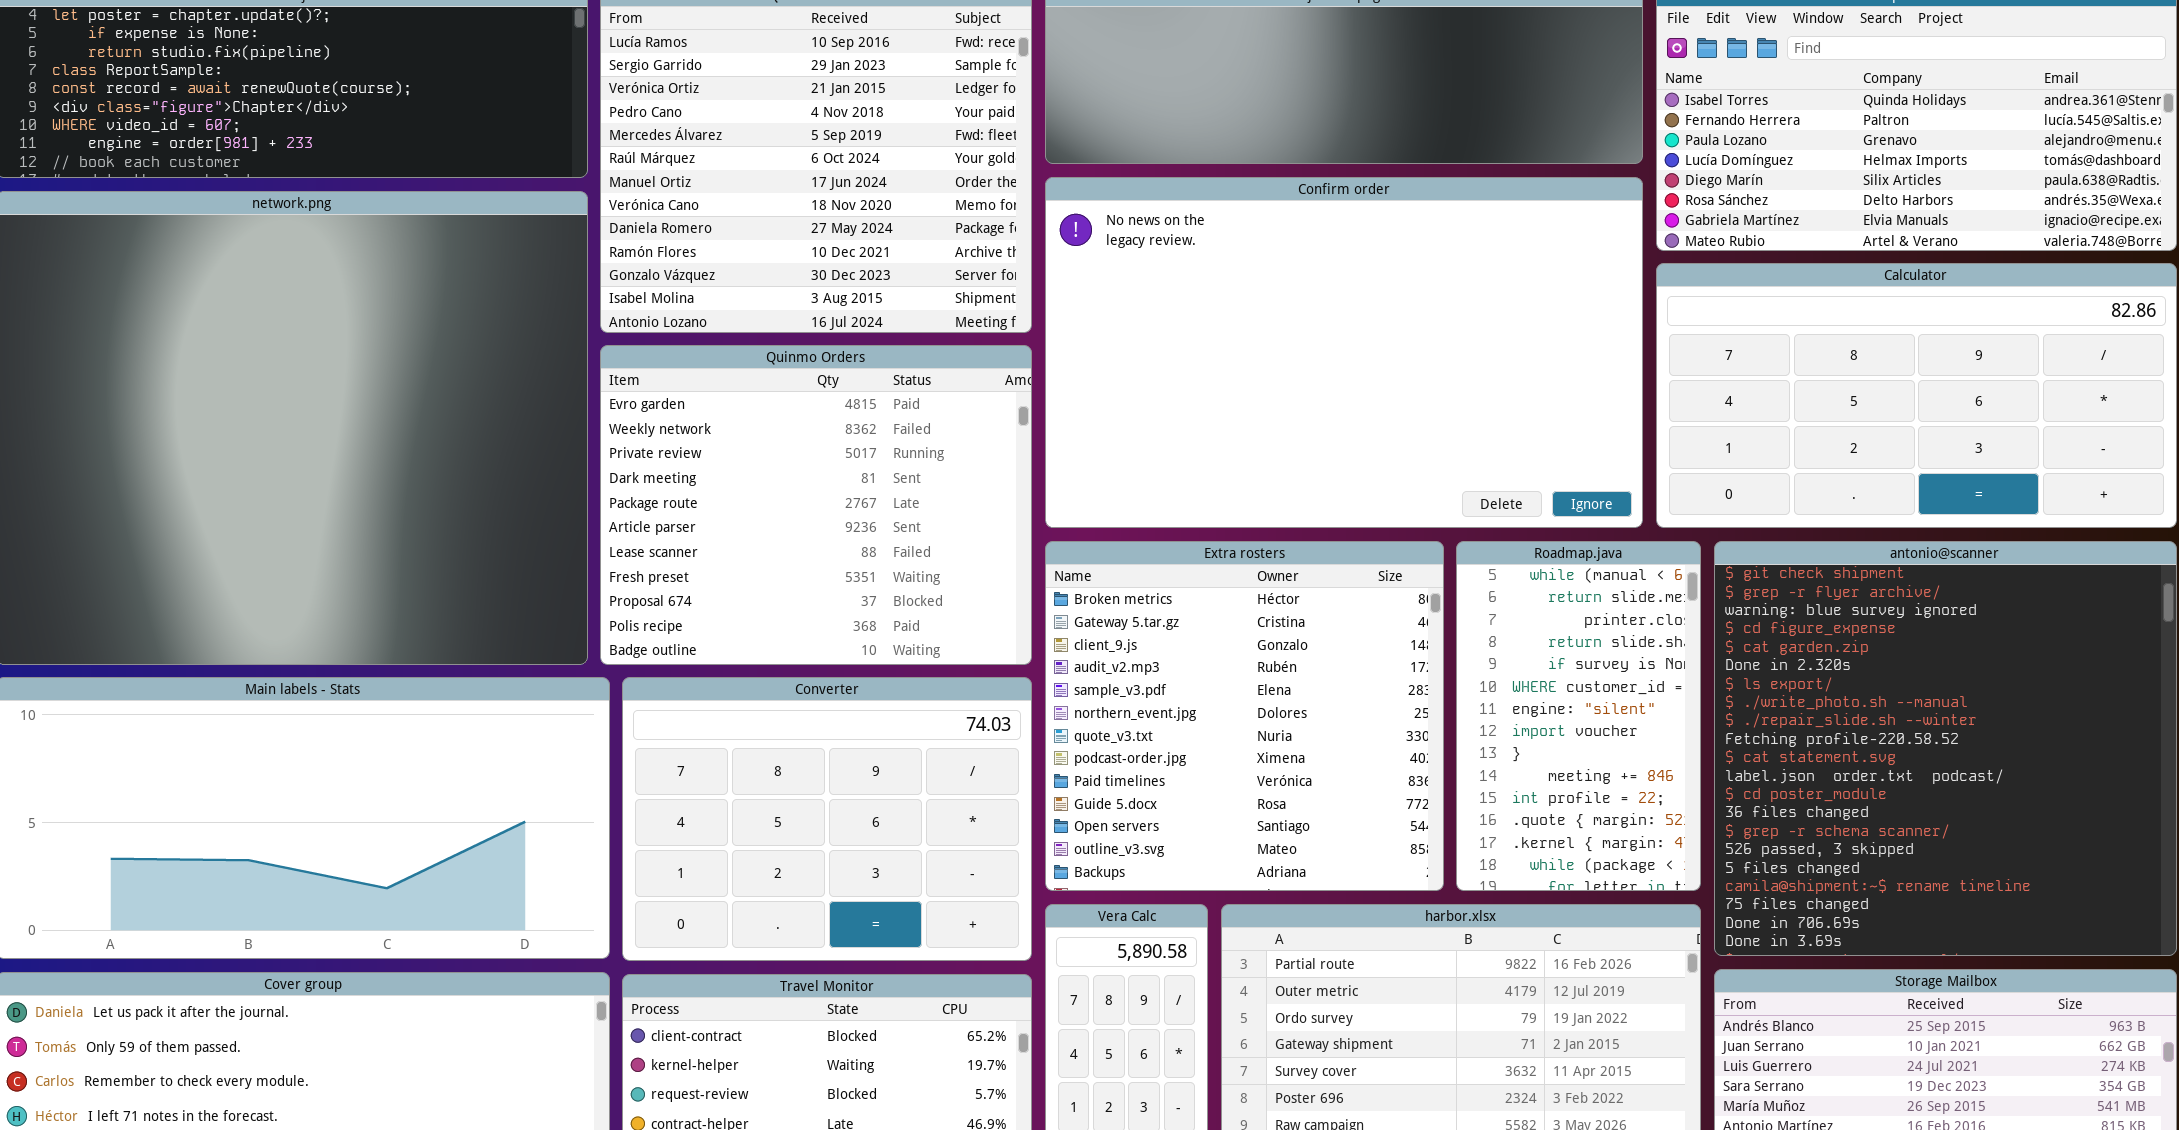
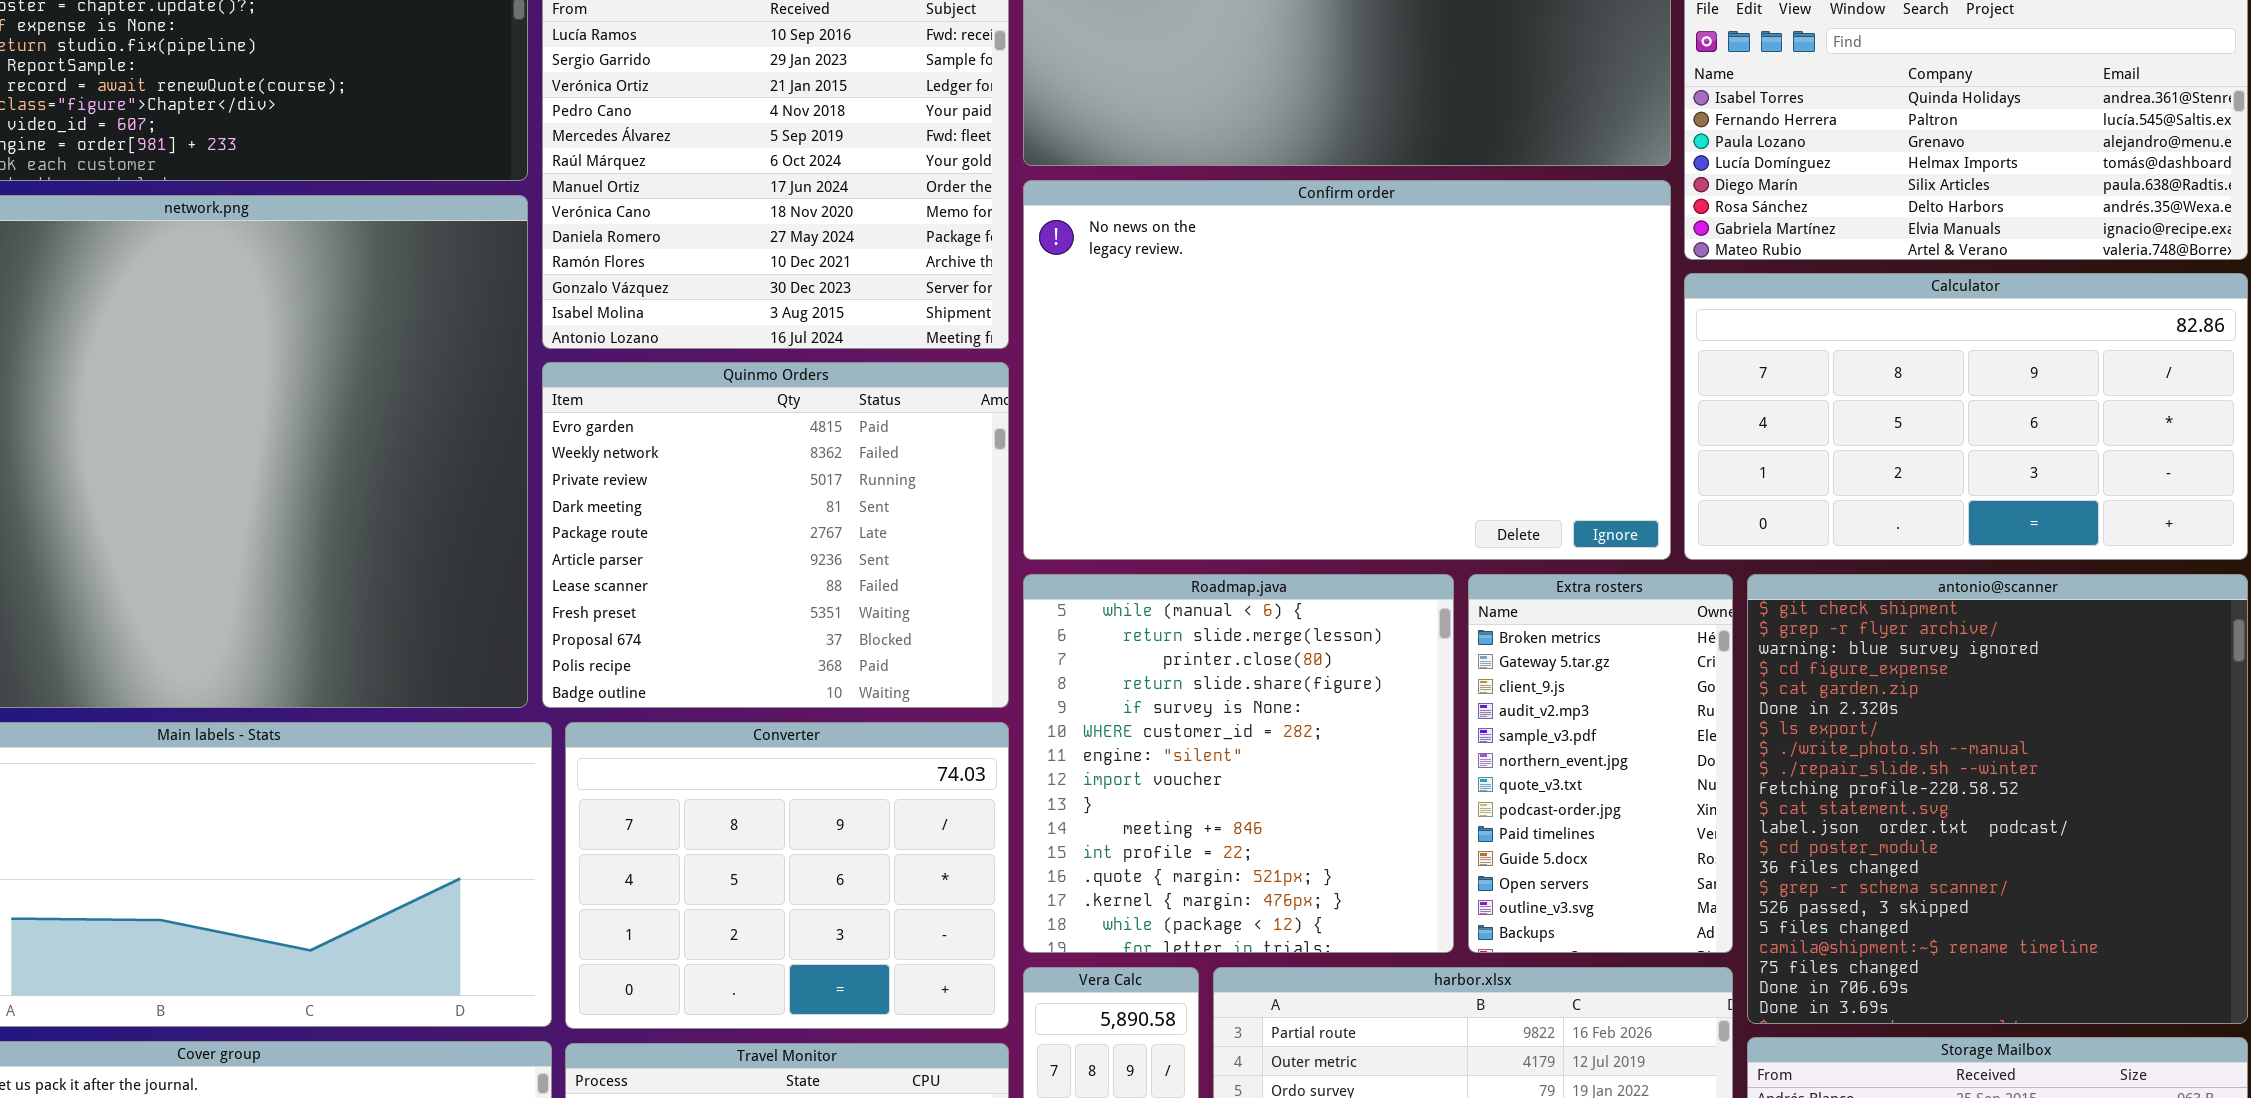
Extra rosters: [1045,541,1444,891] -> [1468,574,1733,953], moved, resized
Roadmap.java: [1456,541,1701,891] -> [1023,574,1454,953], moved, resized

